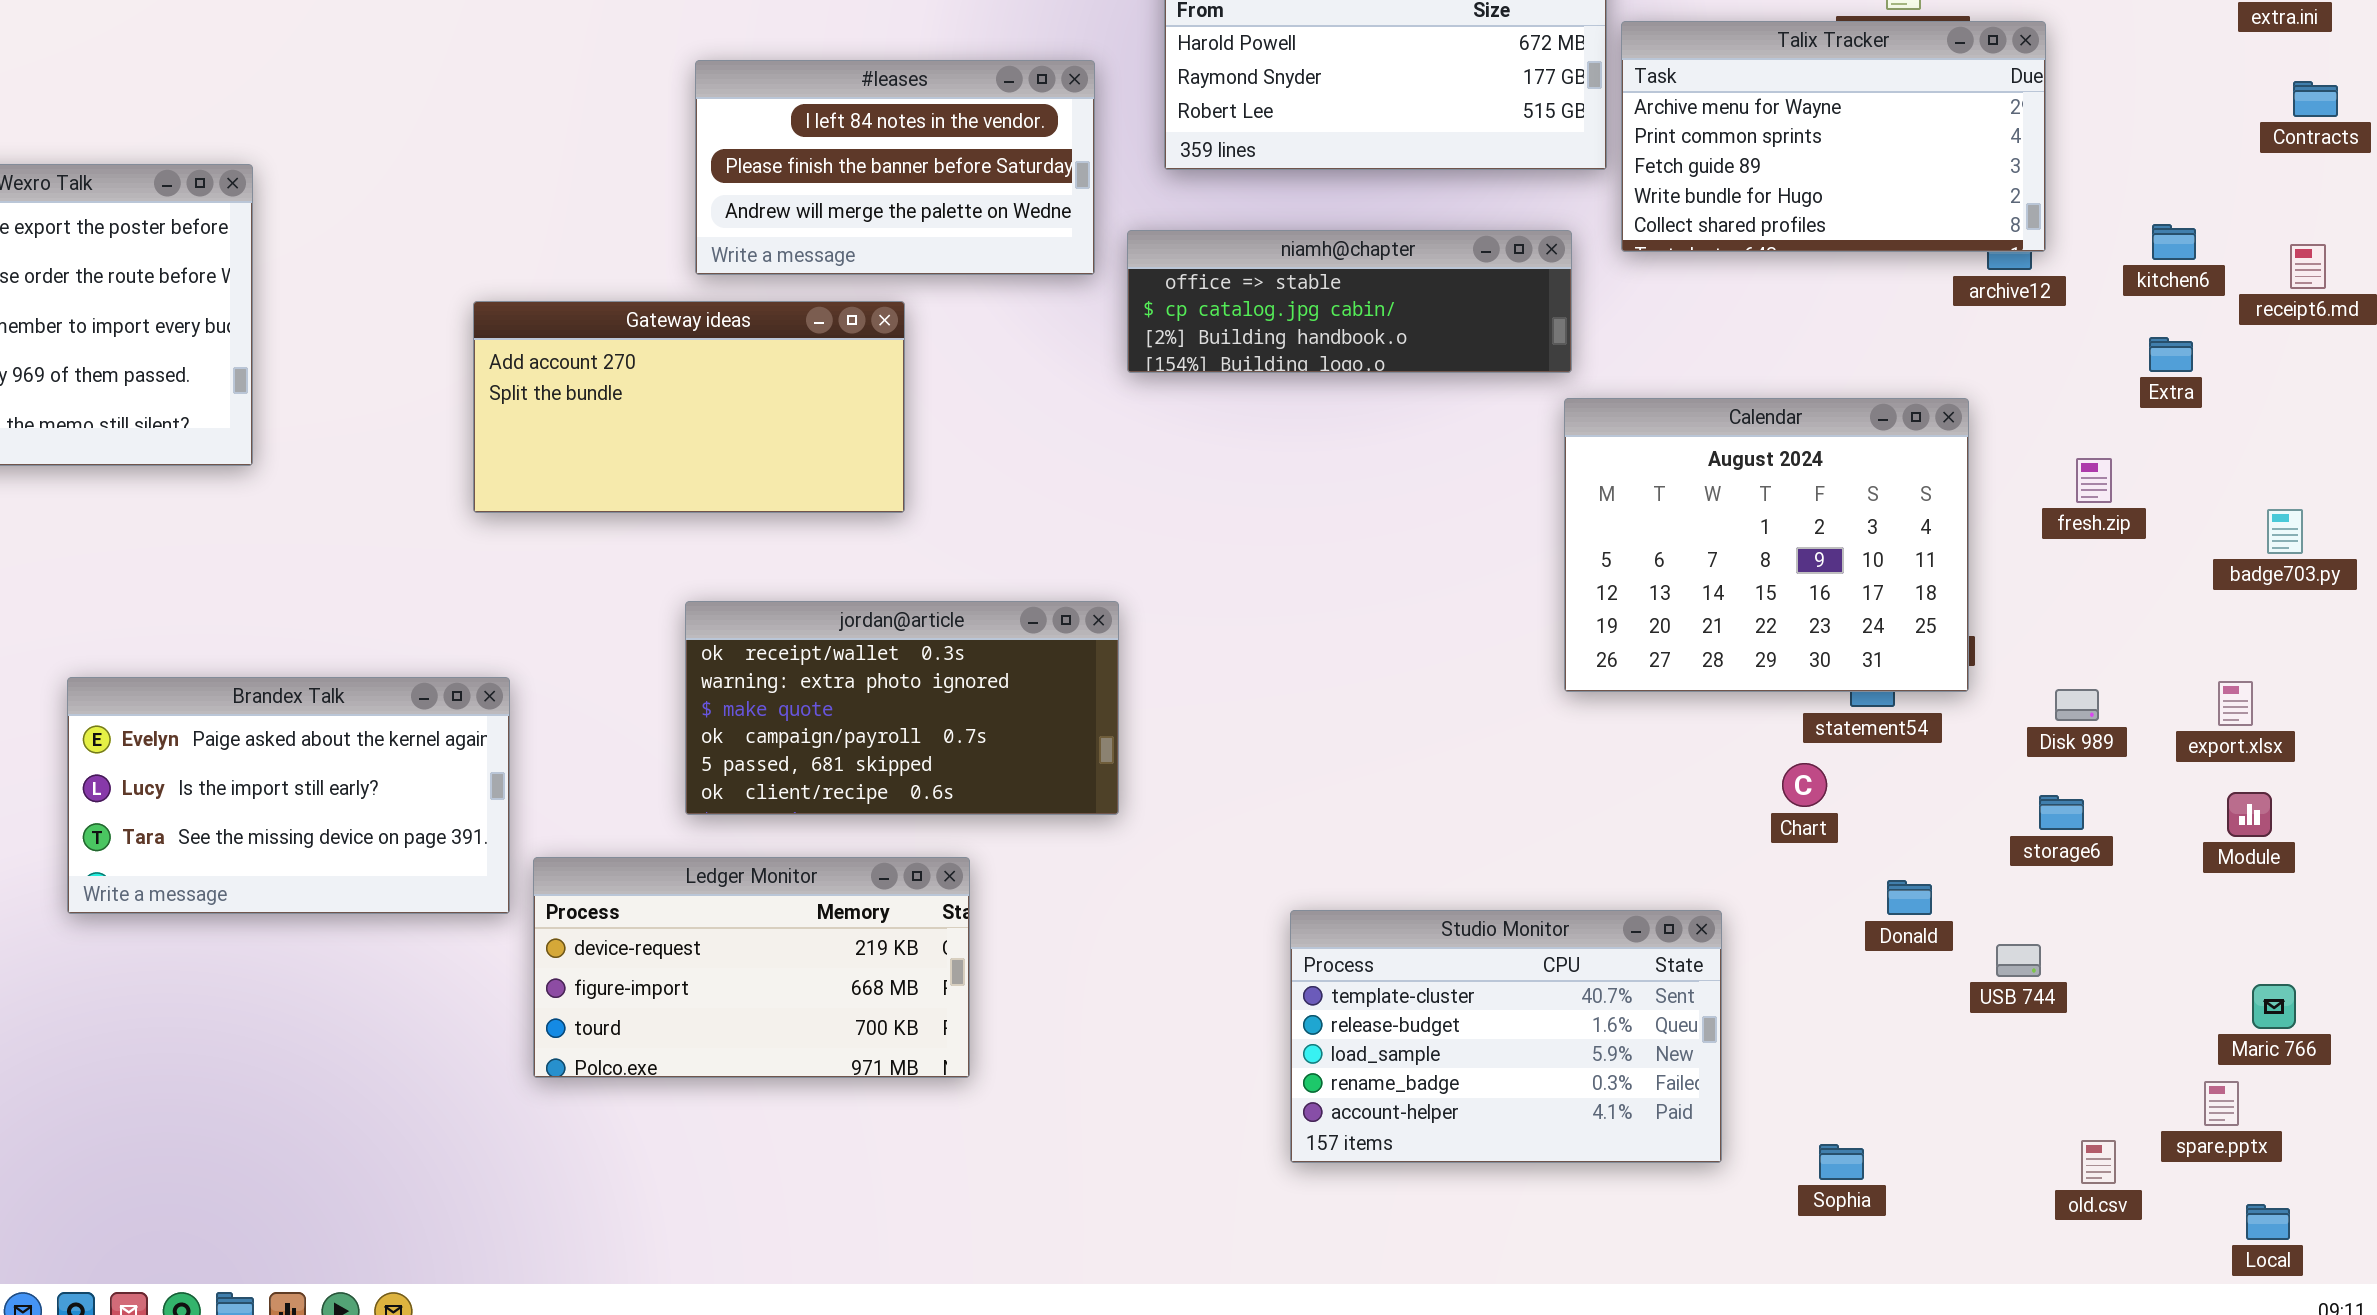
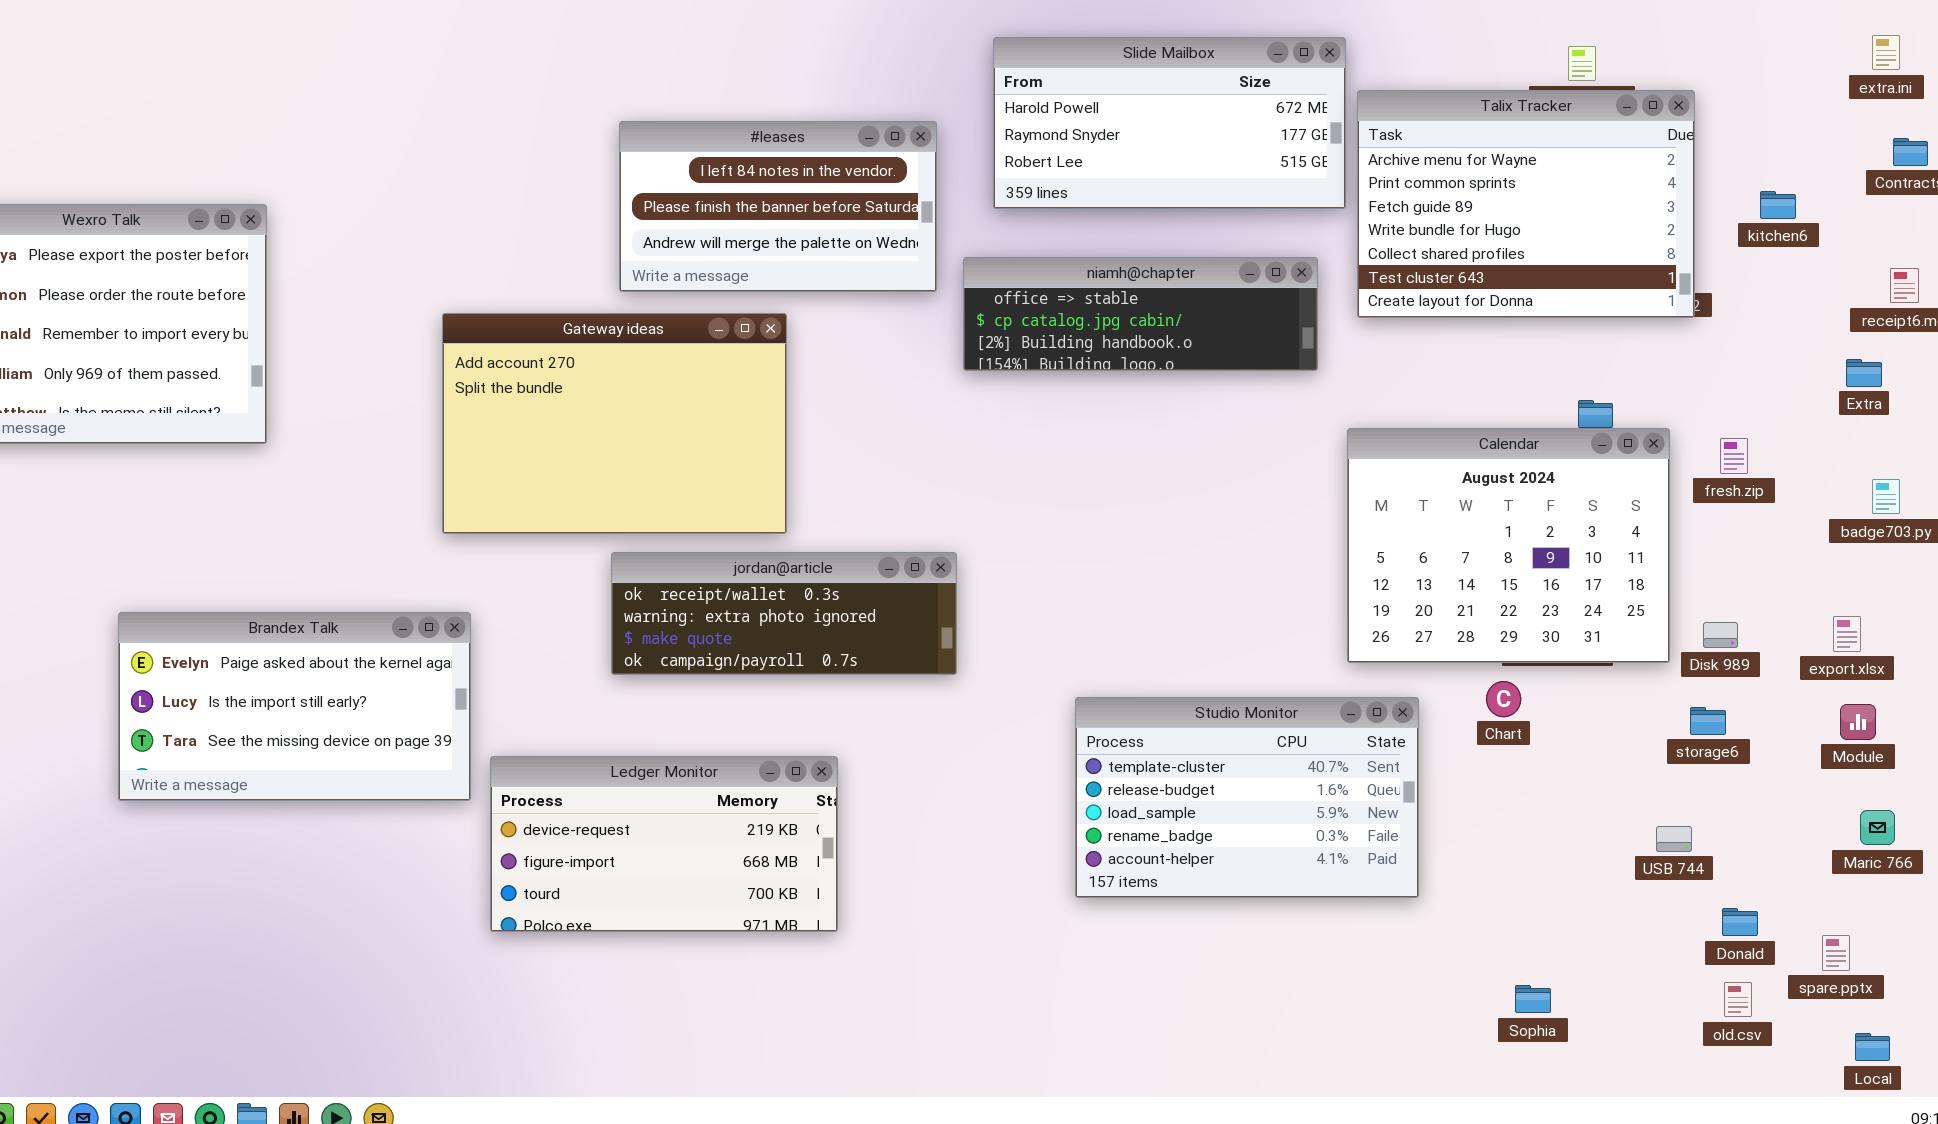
Talix Tracker: [1621,21,2046,252] -> [1357,90,1695,318], resized
kitchen6: [2152,224,2196,260] -> [1760,191,1796,219], moved
Gateway ideas: [473,301,905,513] -> [442,313,787,534], resized
Extra: [2149,337,2193,372] -> [1846,359,1882,387], moved
Calendar: [1564,398,1969,692] -> [1347,428,1670,663], moved
jordan@article: [685,601,1119,815] -> [611,552,957,675], resized
Donald: [1887,880,1932,915] -> [1722,908,1758,936], moved
Studio Monitor: [1290,910,1722,1163] -> [1075,697,1419,898], moved
Maric 766: [2252,984,2296,1029] -> [1860,810,1895,845], moved

